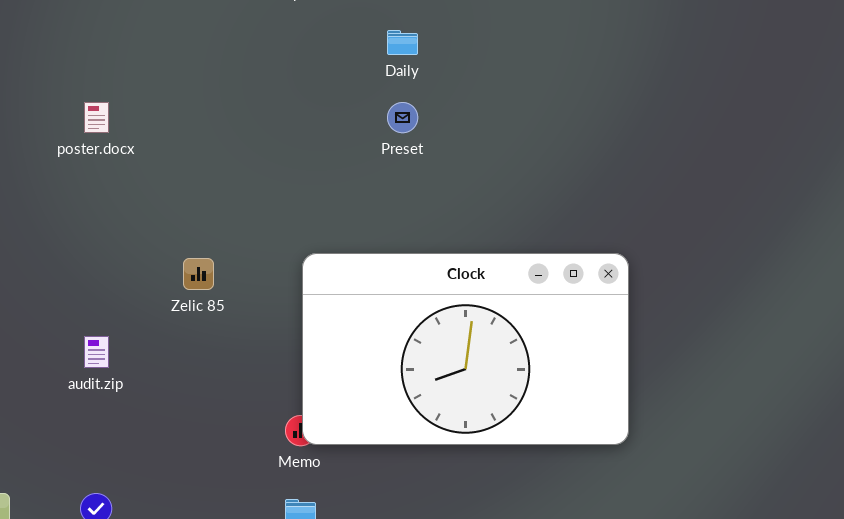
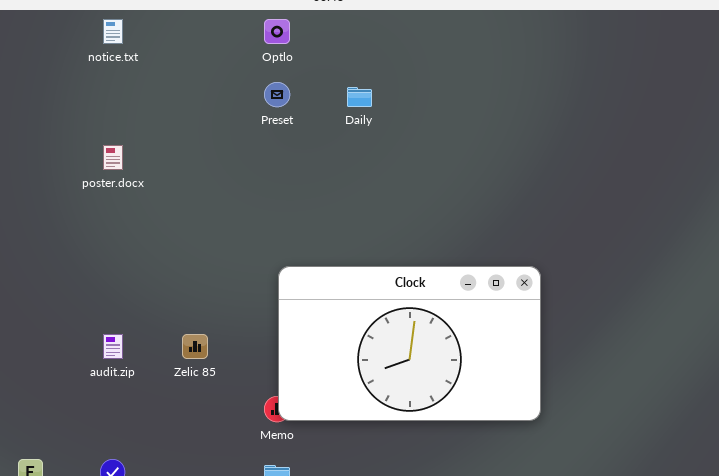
Preset: [387,102,418,133] -> [264,82,290,107], moved
Zelic 85: [183,258,214,290] -> [182,334,208,359], moved

